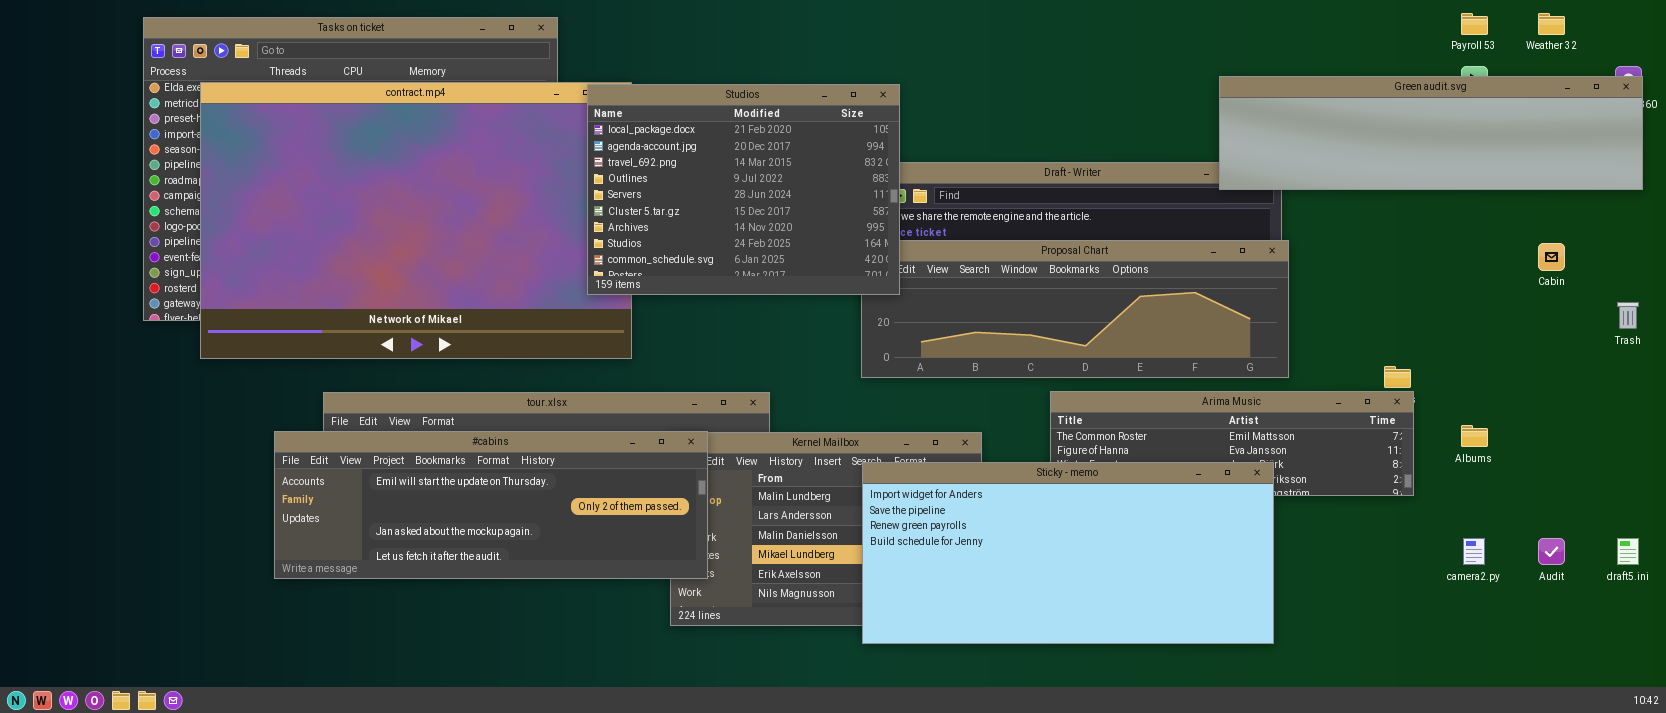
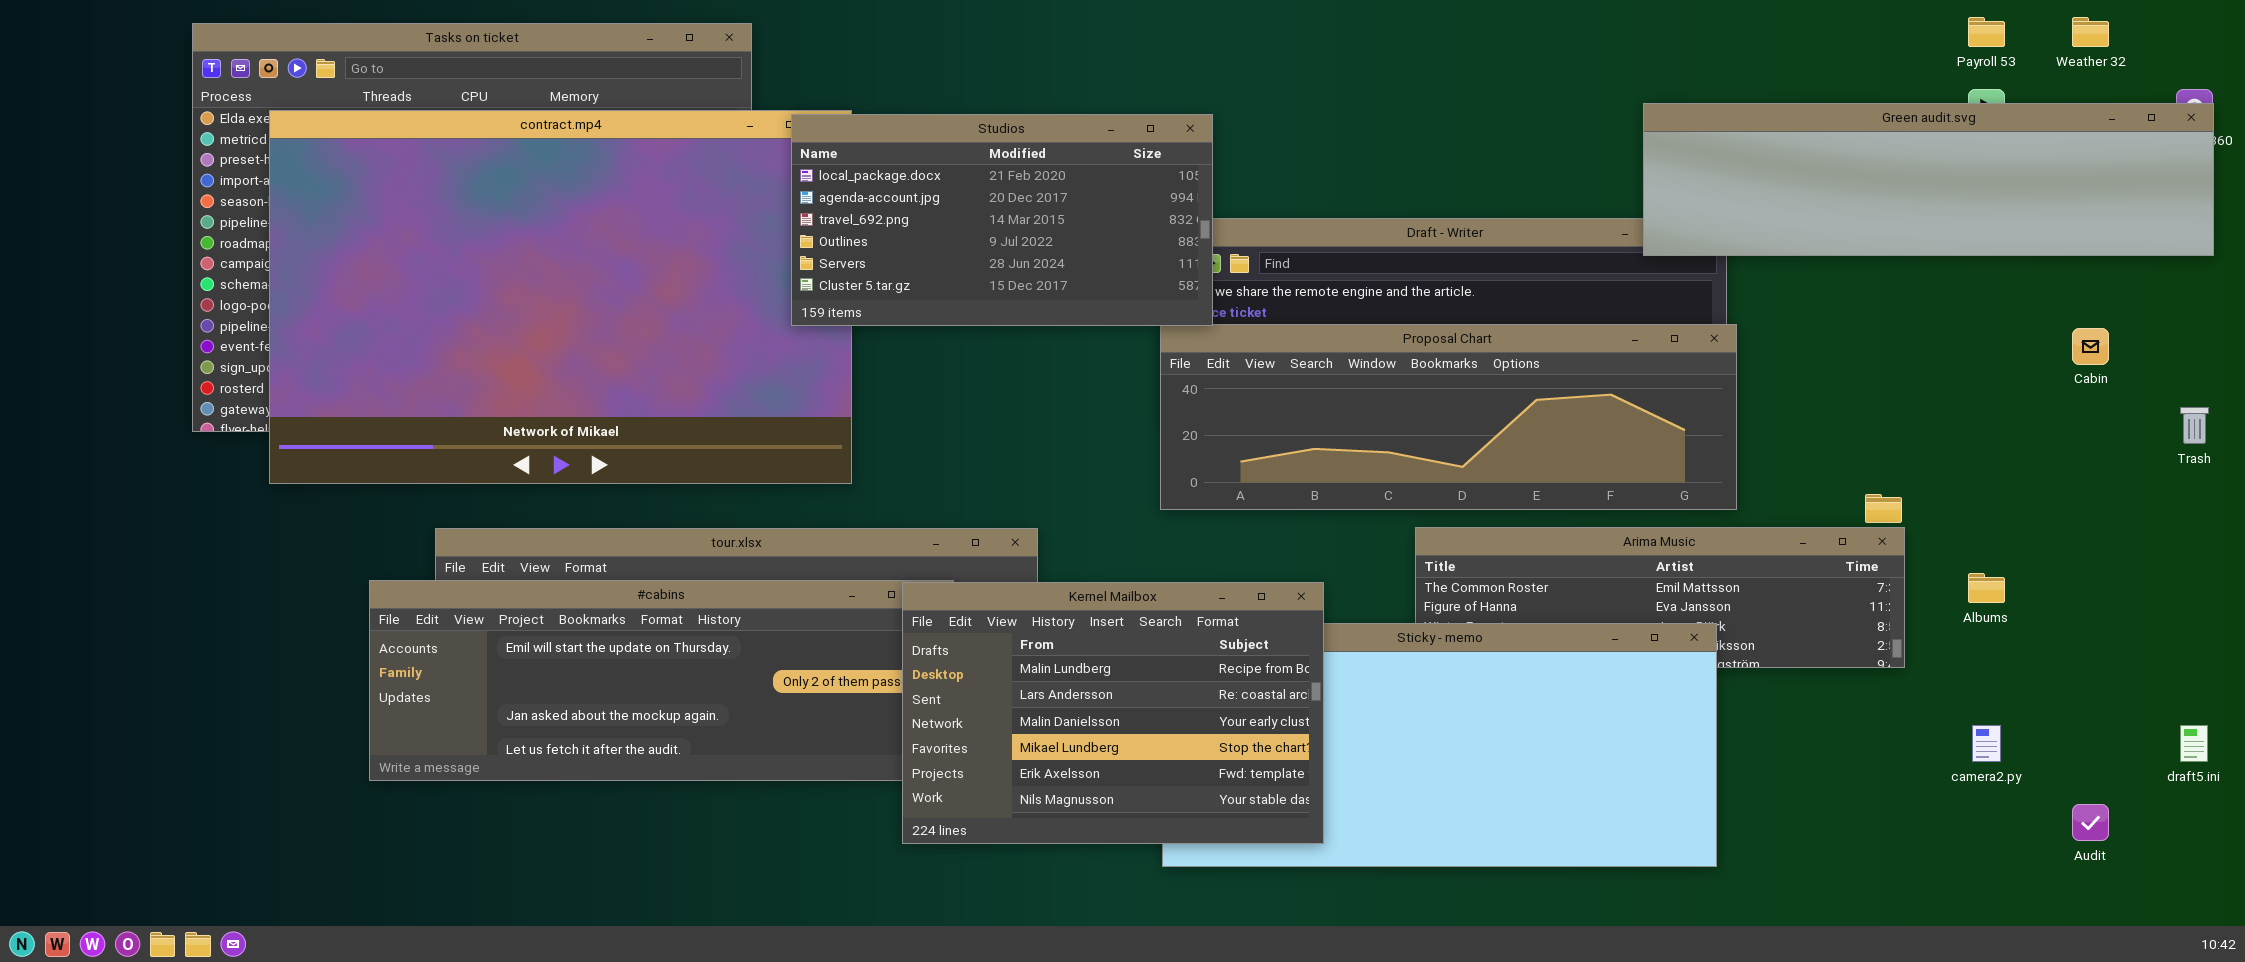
Studios: [587,84,900,295] -> [791,114,1213,326], resized
Kernel Mailbox: [670,432,982,626] -> [902,582,1324,844], raised
Audit: [1538,538,1565,565] -> [2072,804,2109,841], moved

